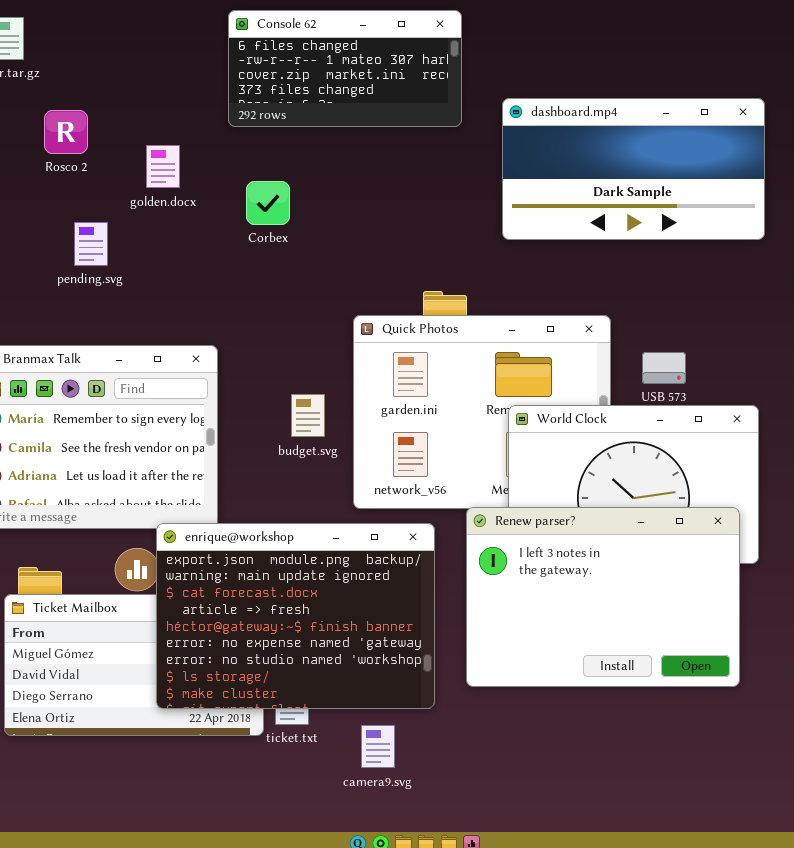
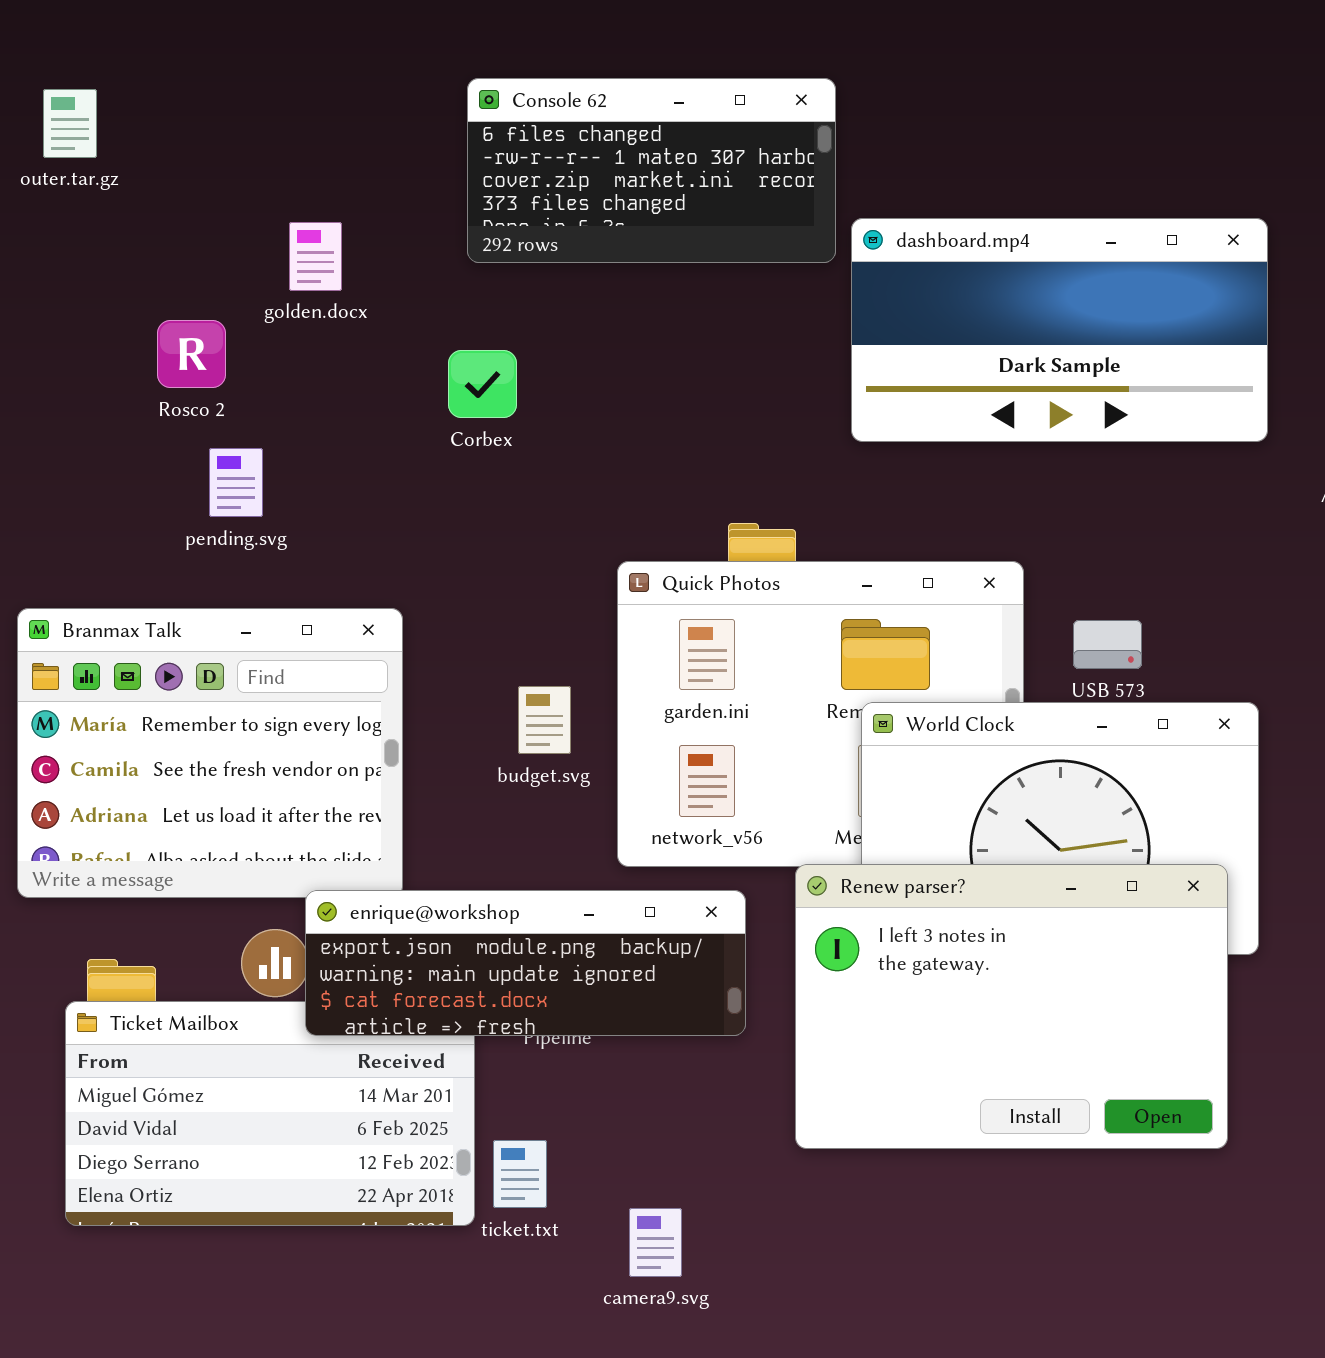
Console 62: [228,10,462,127] -> [467,78,836,263], moved
Rosco 2: [44,110,88,154] -> [157,320,226,388], moved
golden.docx: [146,145,180,188] -> [289,222,342,291], moved
pending.svg: [74,222,108,266] -> [209,448,263,517], moved
enrique@workshop: [156,523,435,709] -> [305,890,746,1036], resized

